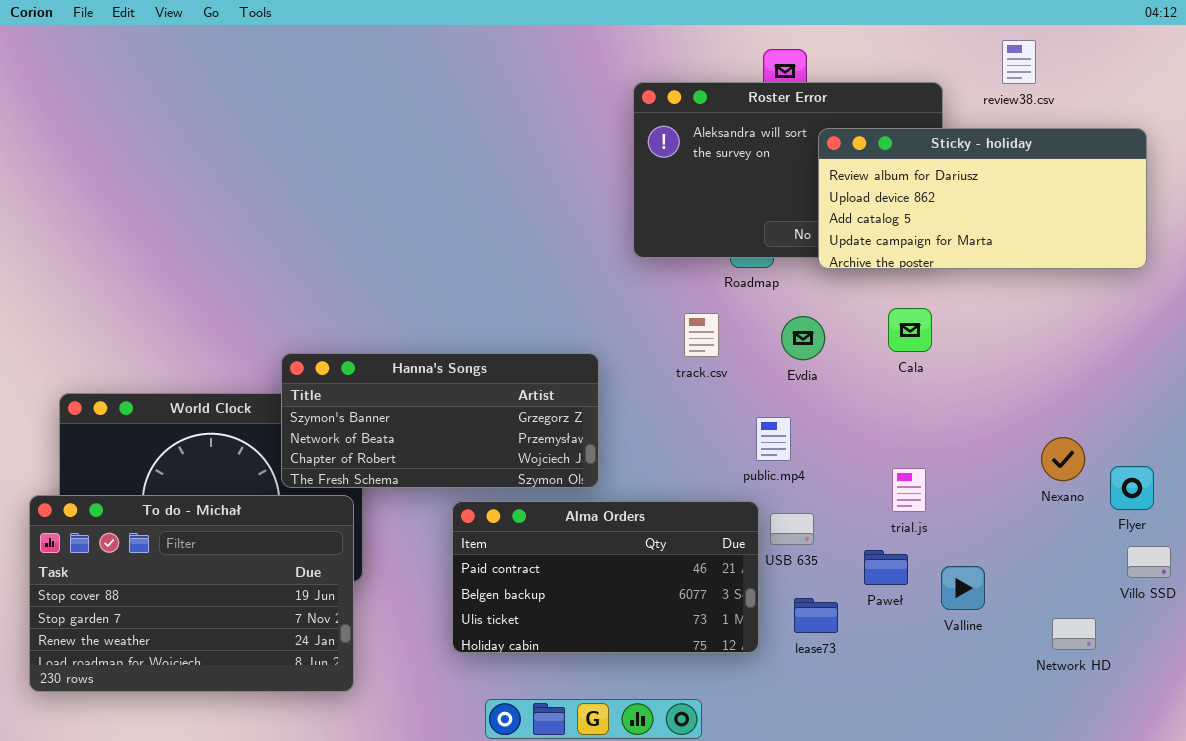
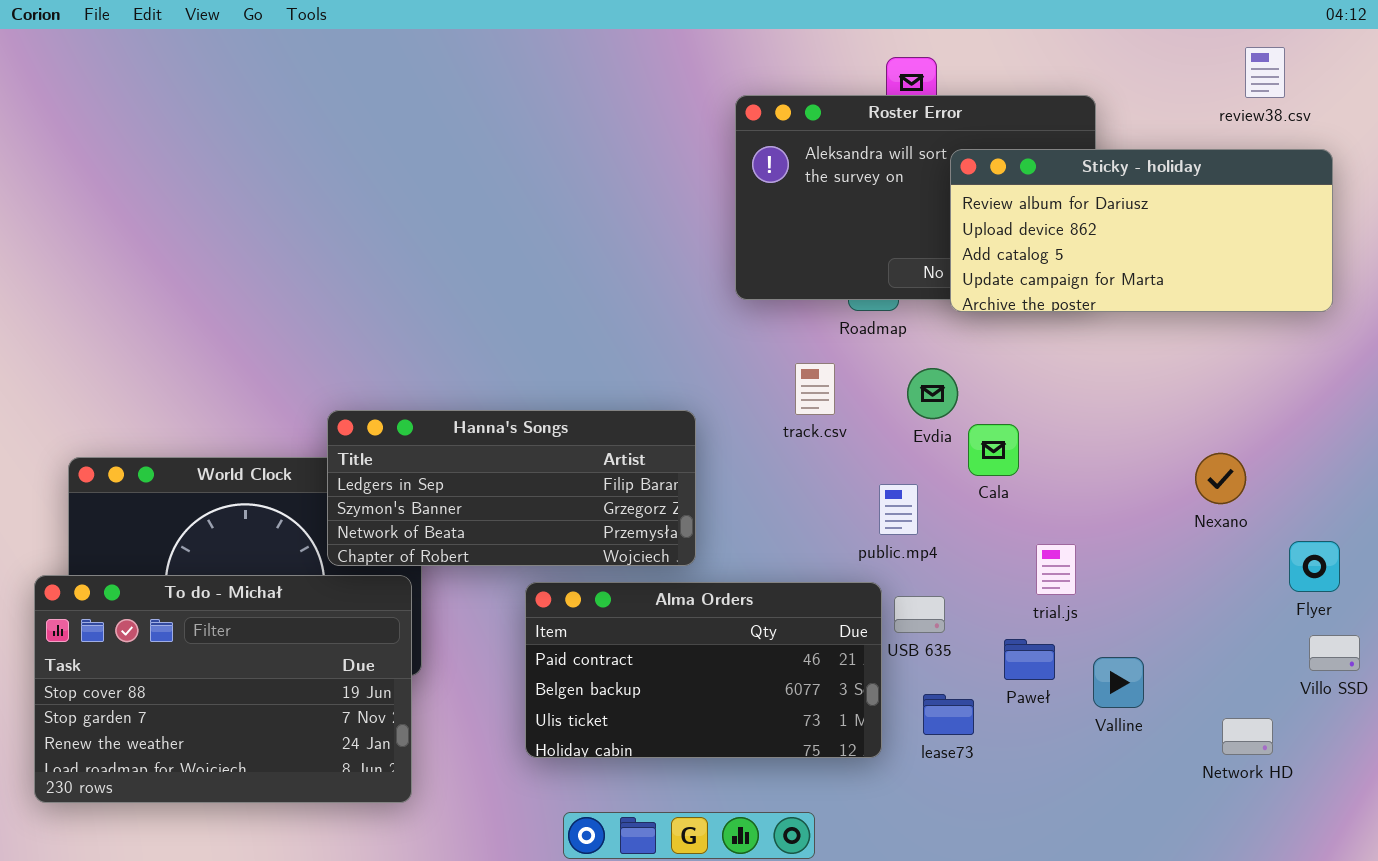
review38.csv: [1002,40,1036,84] -> [1245,47,1285,98], moved
Cala: [888,308,932,352] -> [968,424,1019,476], moved
Hanna's Songs: [281,353,599,488] -> [327,410,696,566], scrolled up 1 row
Nexano: [1041,437,1085,481] -> [1195,453,1246,504], moved

